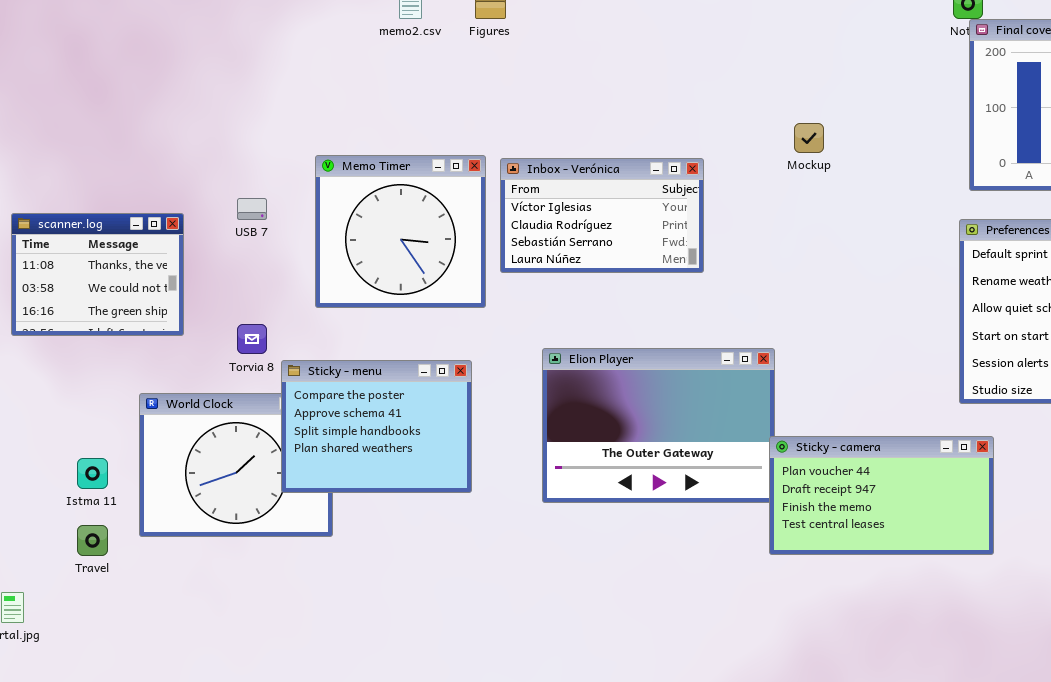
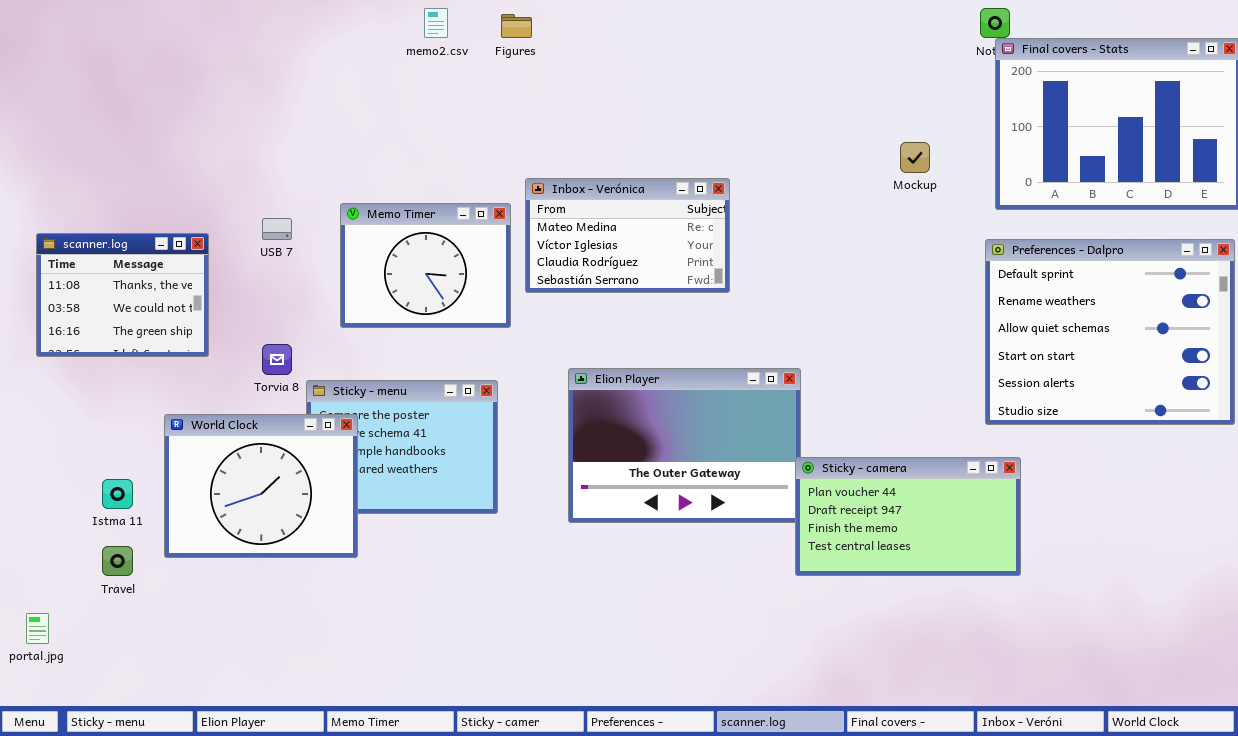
Mockup: [794,123,824,153] -> [900,142,930,173], moved
Memo Timer: [315,155,486,308] -> [340,203,511,328], resized
Inbox - Verónica: [500,158,704,273] -> [525,178,730,293], scrolled up 1 row
World Clock: [139,393,333,537] -> [164,414,358,558], raised

